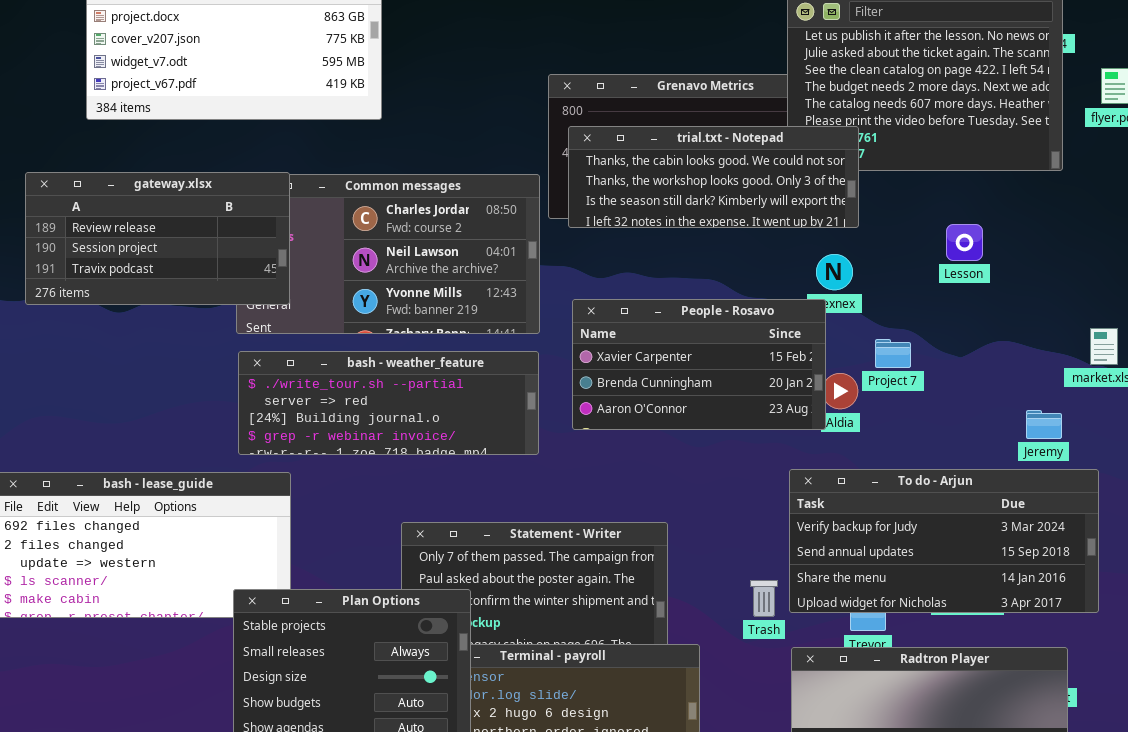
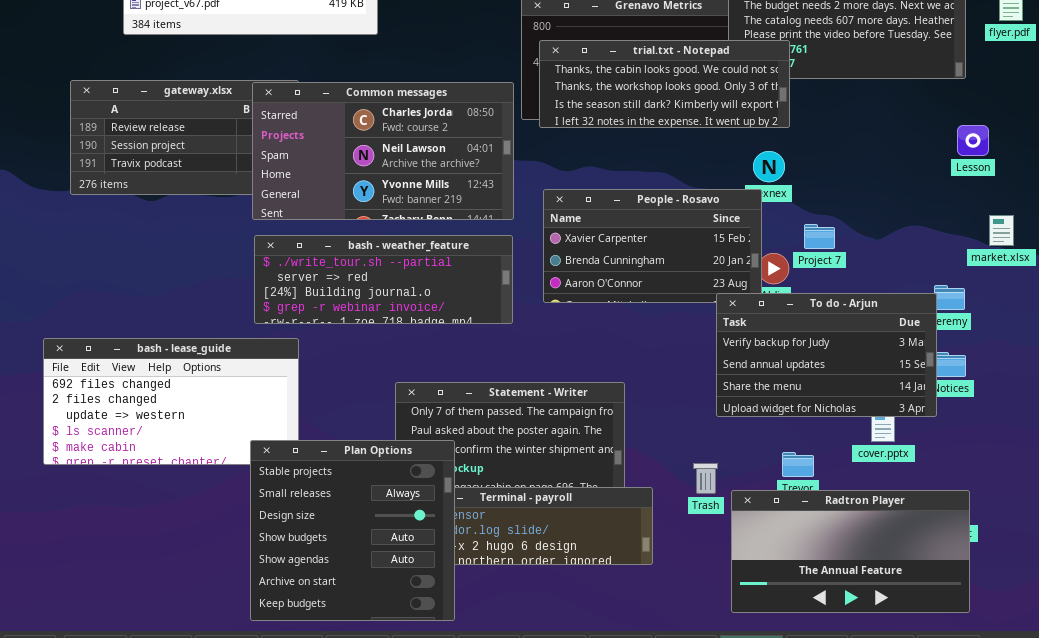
Common messages: [236,174,540,334] -> [252,82,514,220], raised
Lesson: [946,224,983,261] -> [957,125,989,156], moved
To do - Arjun: [789,469,1099,613] -> [716,293,937,417], moved, resized
Trash: [750,580,778,617] -> [693,463,718,494], moved

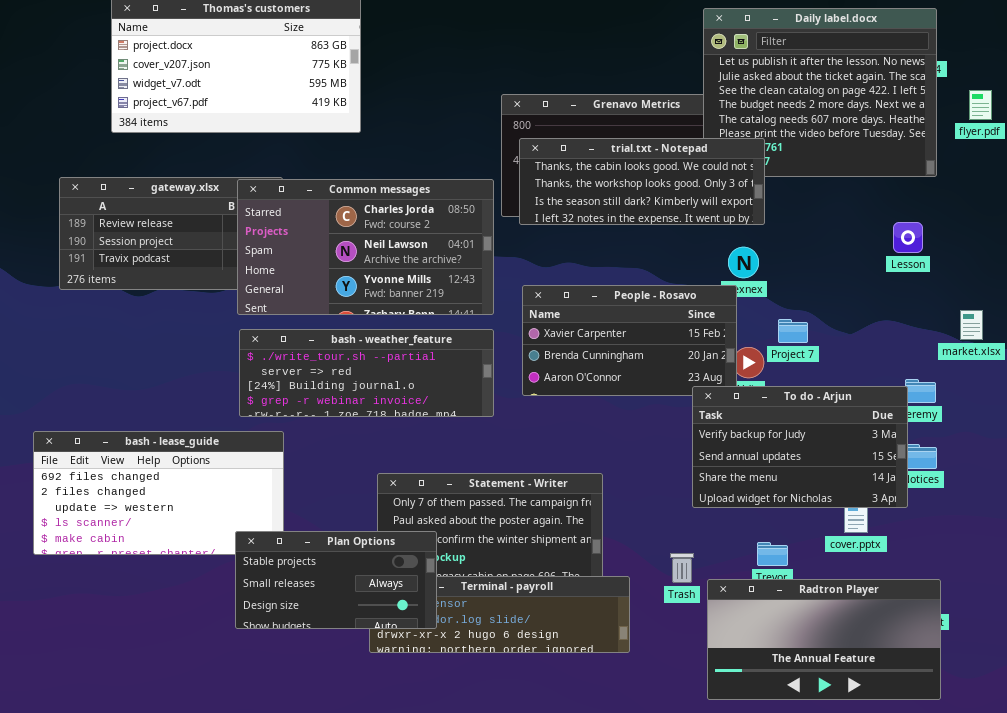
Lesson: [957,125,989,156] -> [893,222,923,253], moved
Plan Options: [250,440,455,621] -> [235,531,437,629], resized

